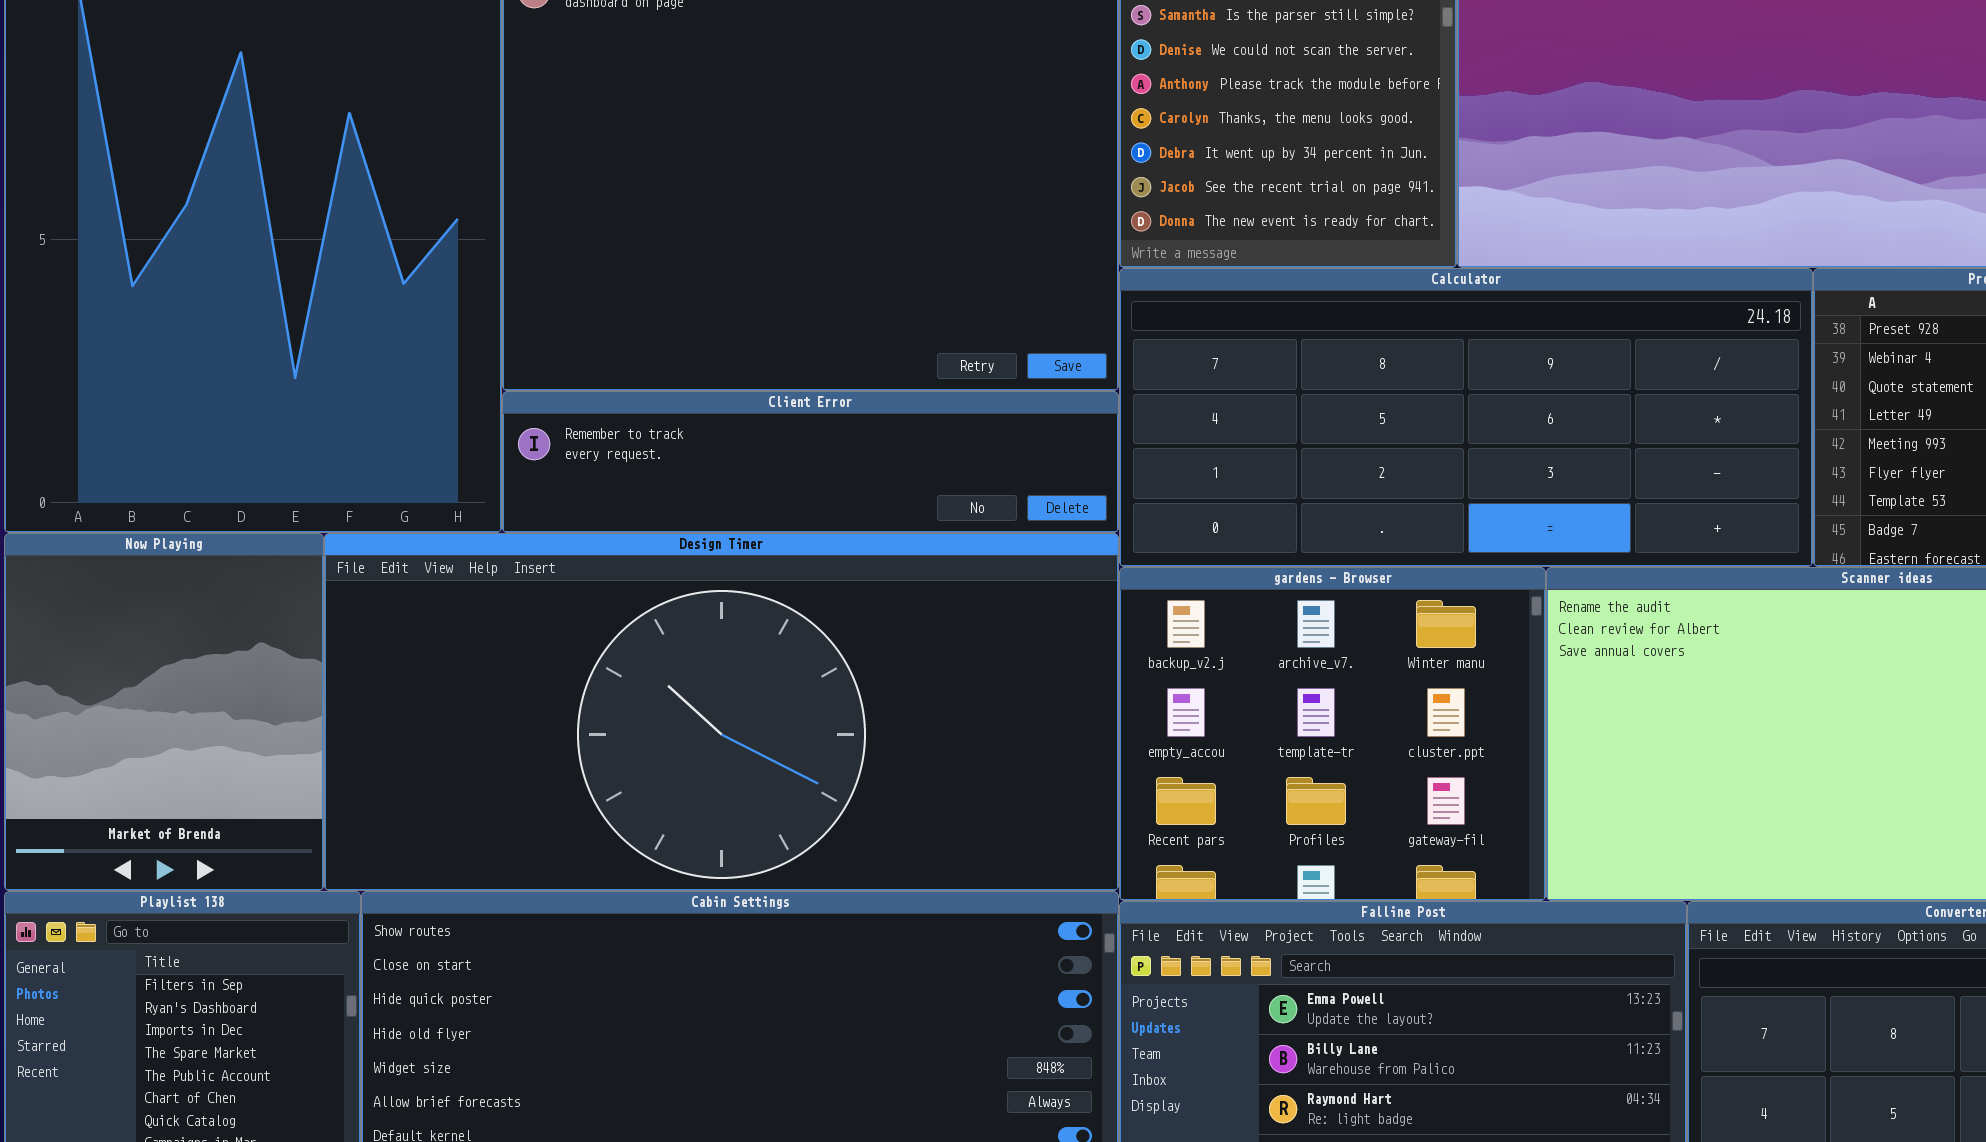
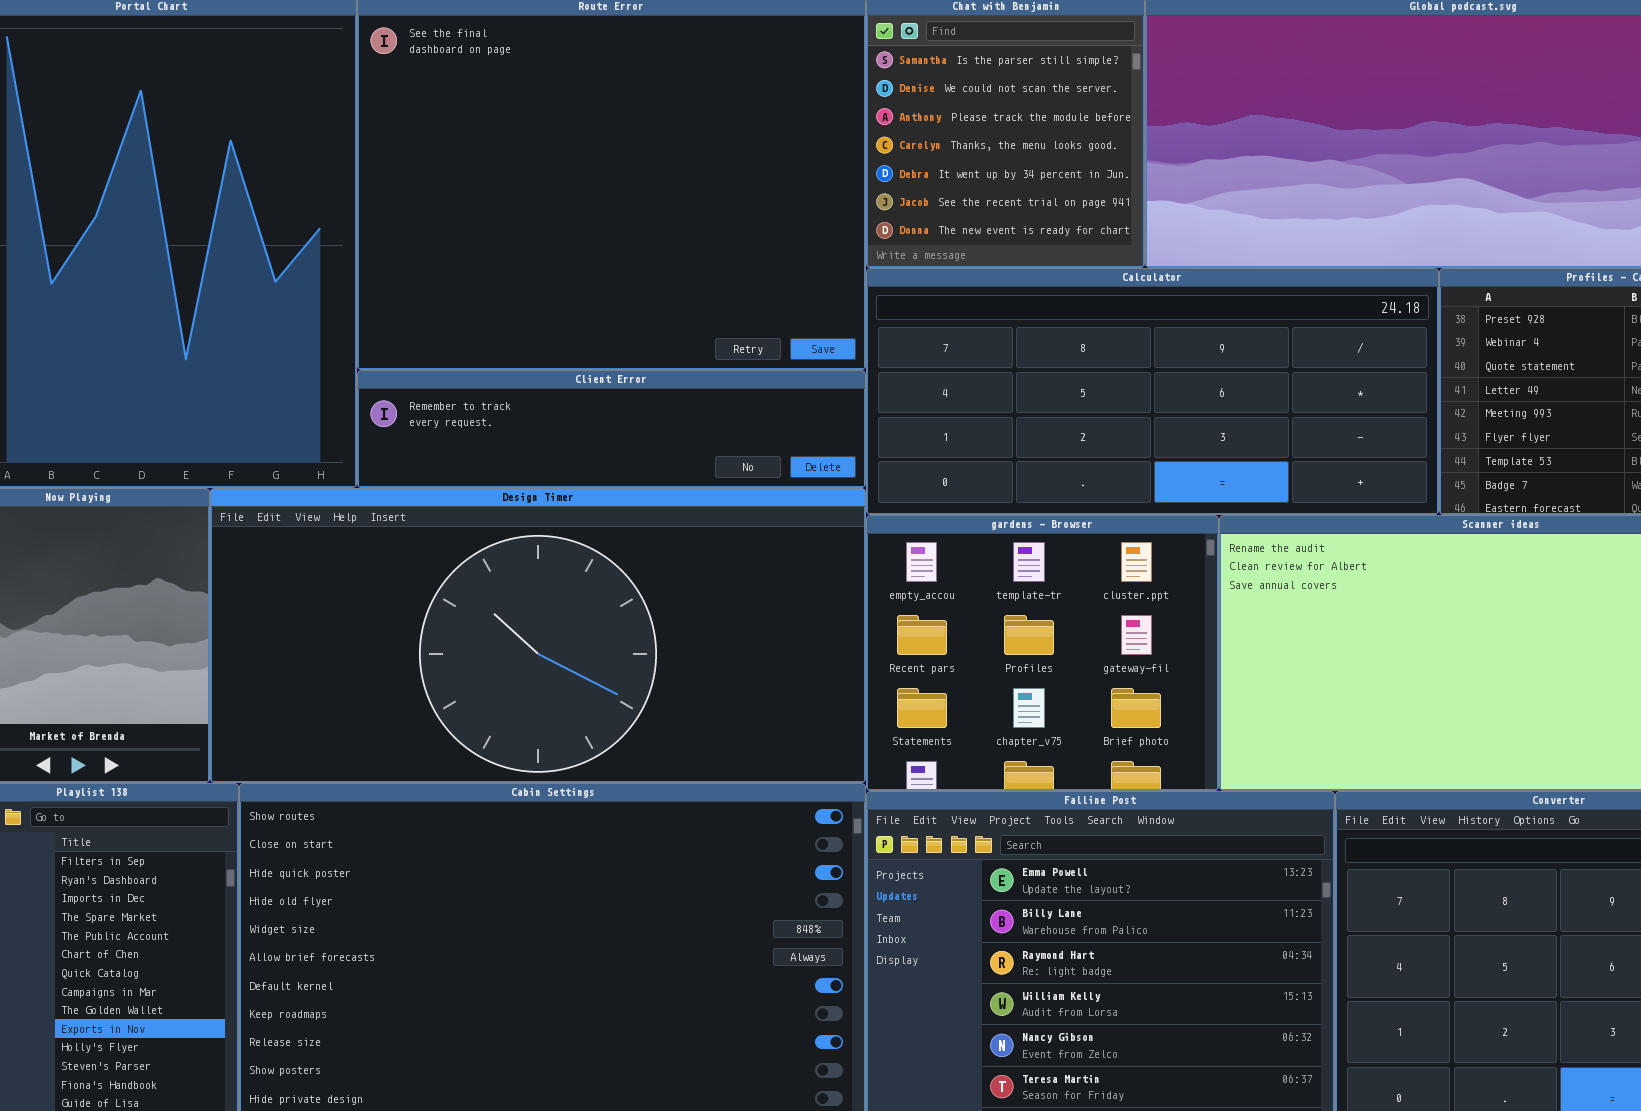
gardens - Browser: [1119,567,1546,901] -> [866,515,1219,791], scrolled down 1 row

